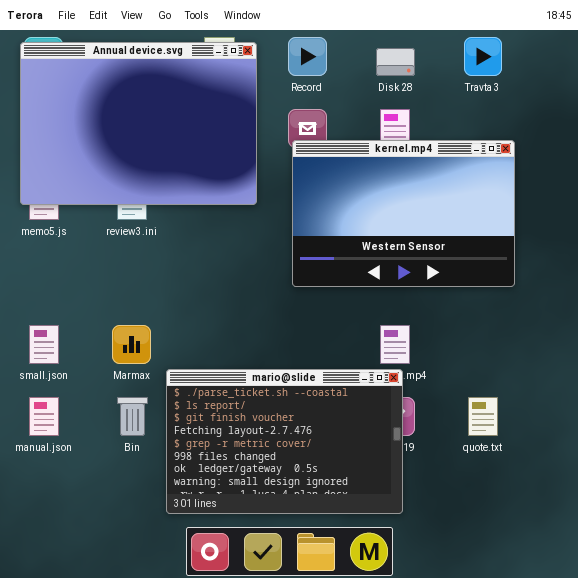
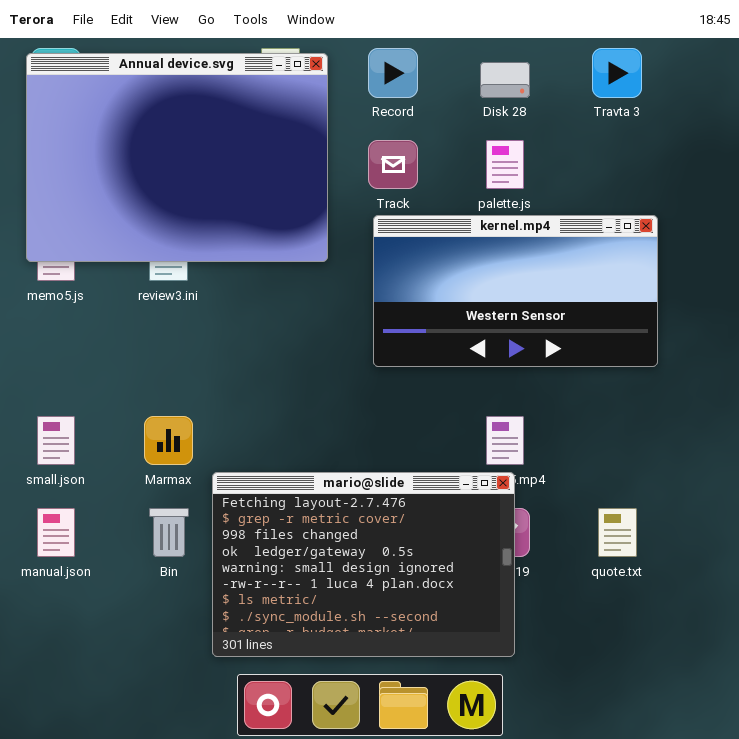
kernel.mp4: [292,140,515,287] -> [373,215,658,367], resized
mario@slide: [166,369,403,514] -> [212,472,515,657], scrolled down 3 rows

